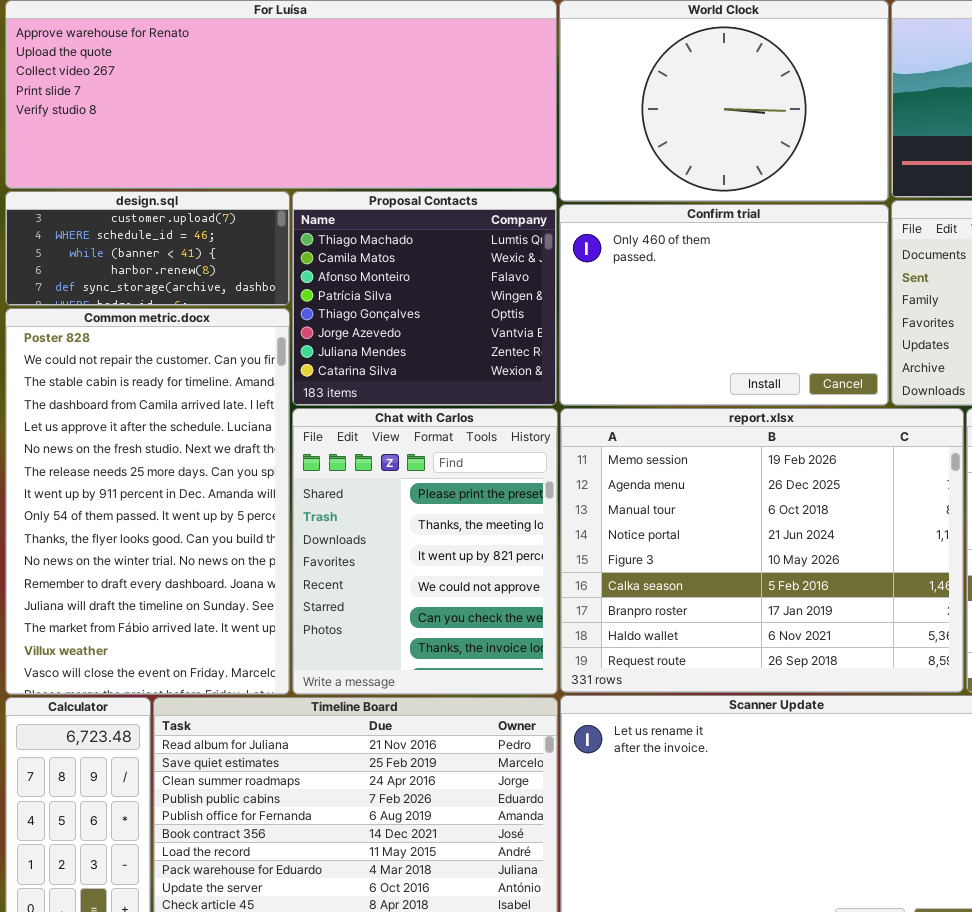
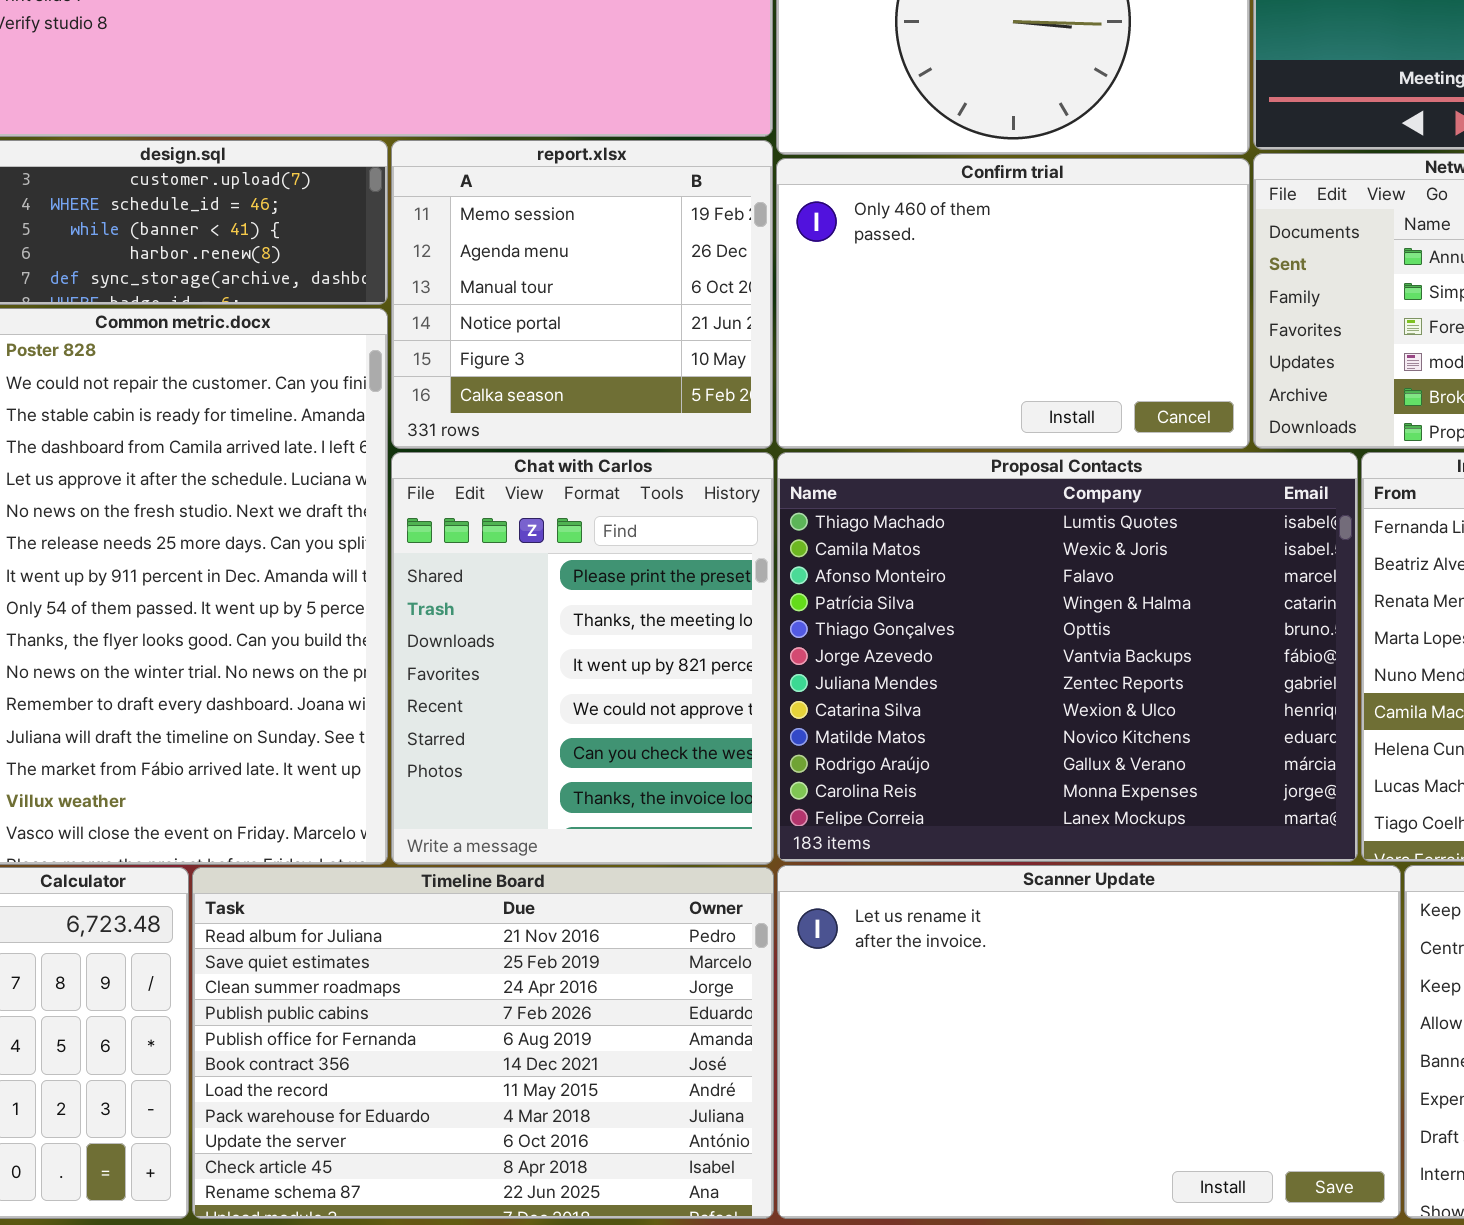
Proposal Contacts: [292,191,557,406] -> [777,452,1358,862], moved, resized
report.xlsx: [560,408,964,693] -> [391,140,773,449], moved, resized

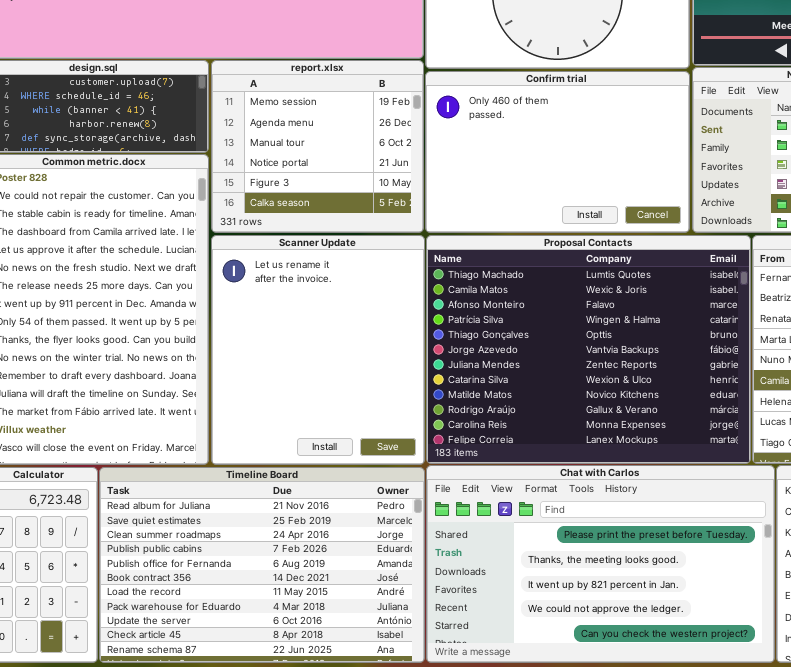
Chat with Carlos: [391,452,774,865] -> [426,465,775,663], moved, resized
Scanner Update: [777,865,1401,1219] -> [211,235,425,465], moved, resized

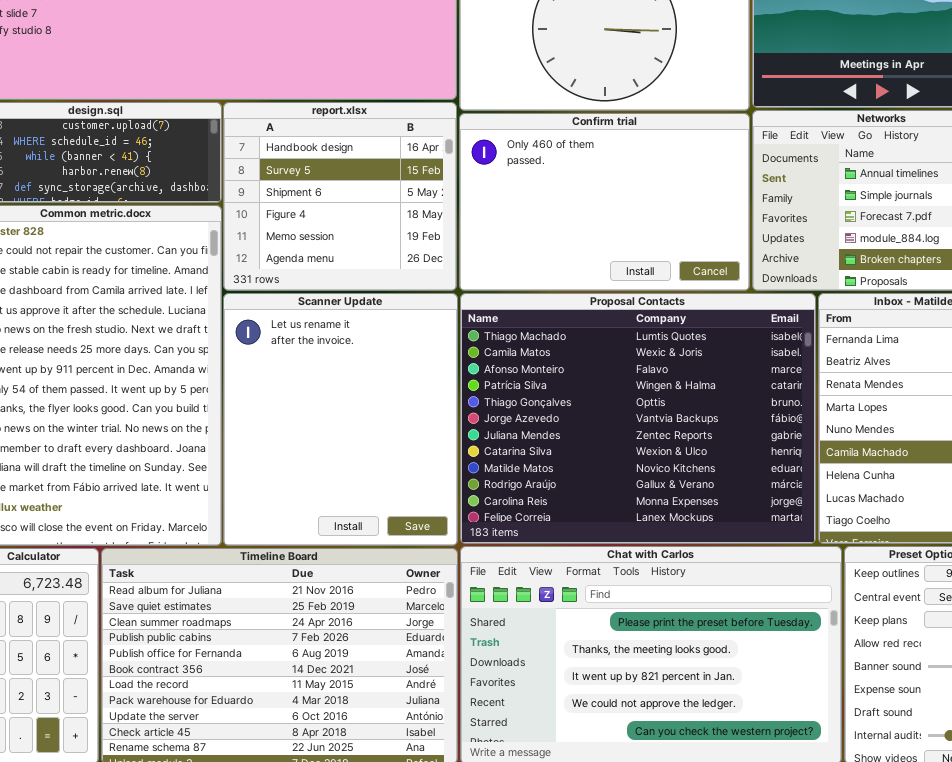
report.xlsx: [211,60,424,233] -> [223,102,457,291], scrolled up 4 rows

